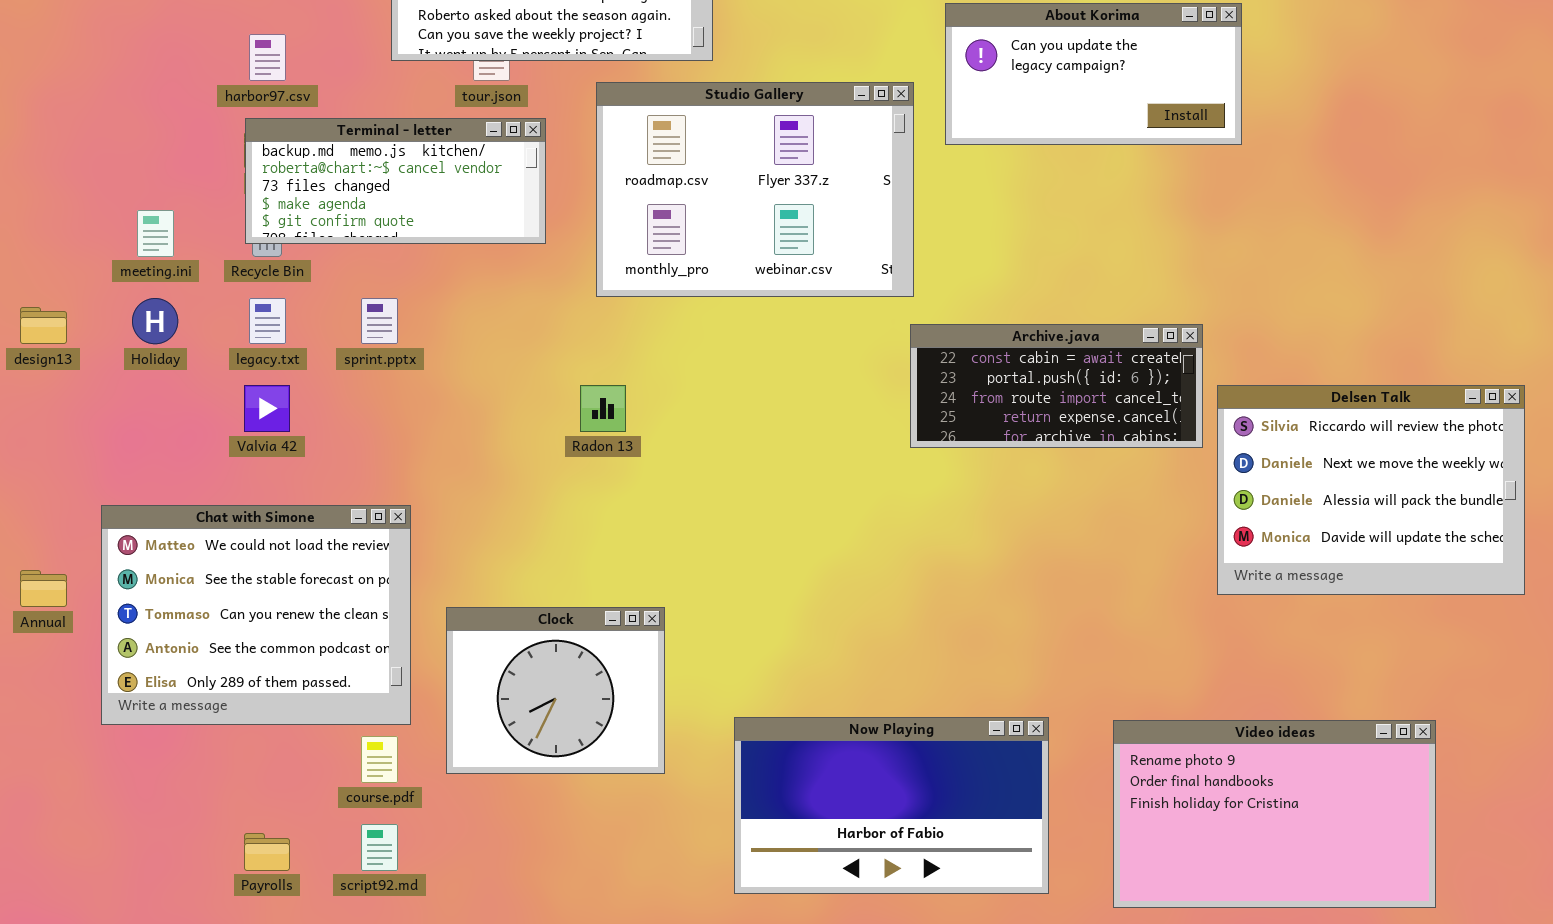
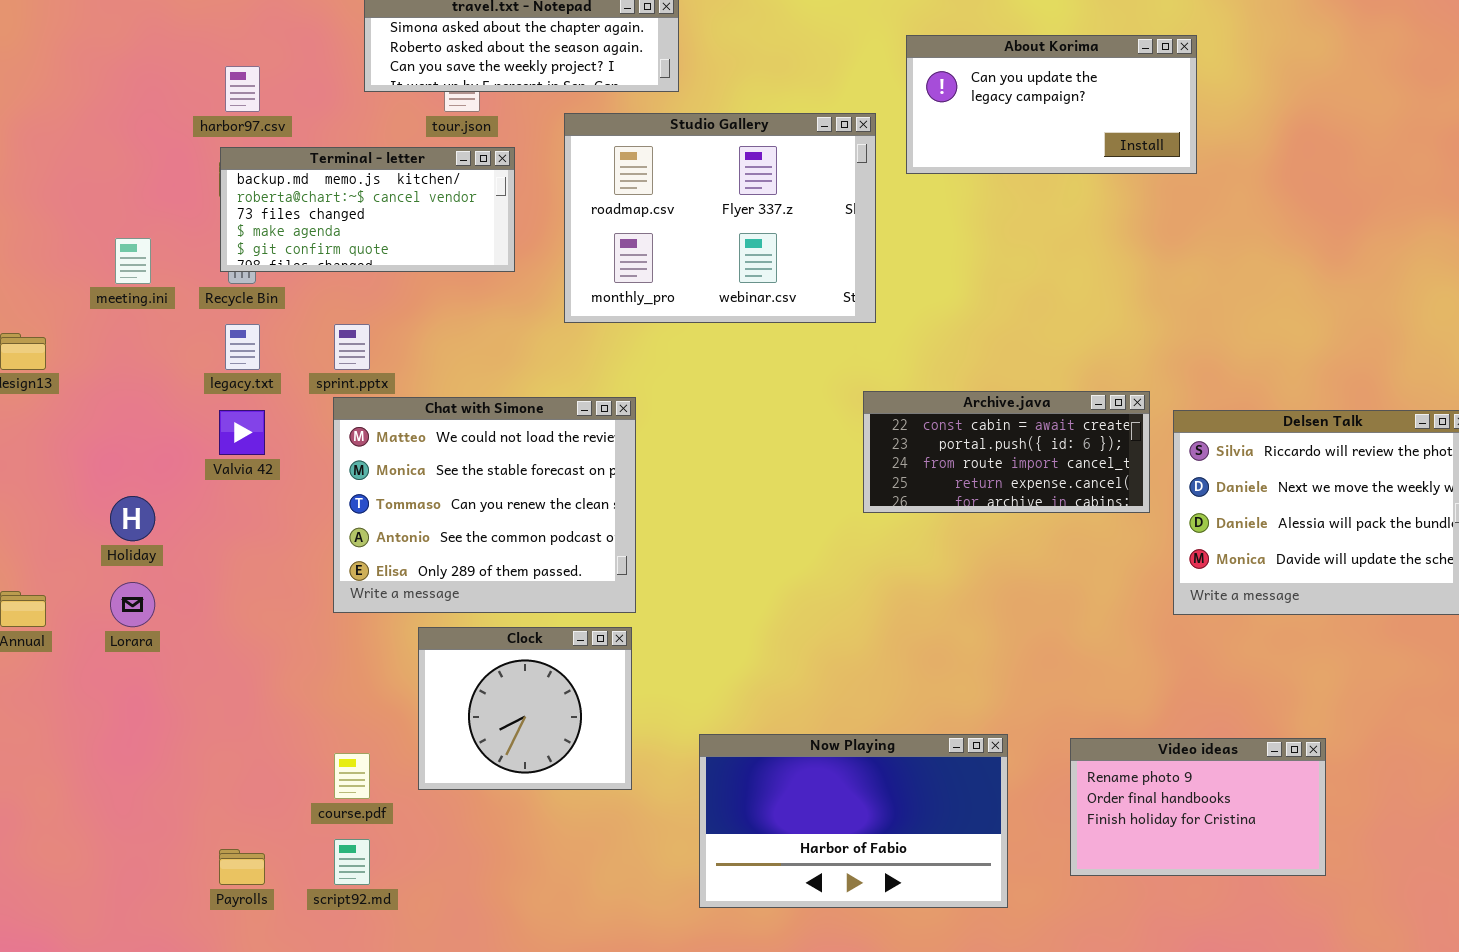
Holiday: [132,298,178,344] -> [110,496,155,541], moved
Archive.java: [910,324,1203,448] -> [863,391,1150,513], moved
Chat with Simone: [101,505,411,725] -> [333,397,636,613], moved
Video ideas: [1113,720,1436,908] -> [1070,738,1326,876], resized

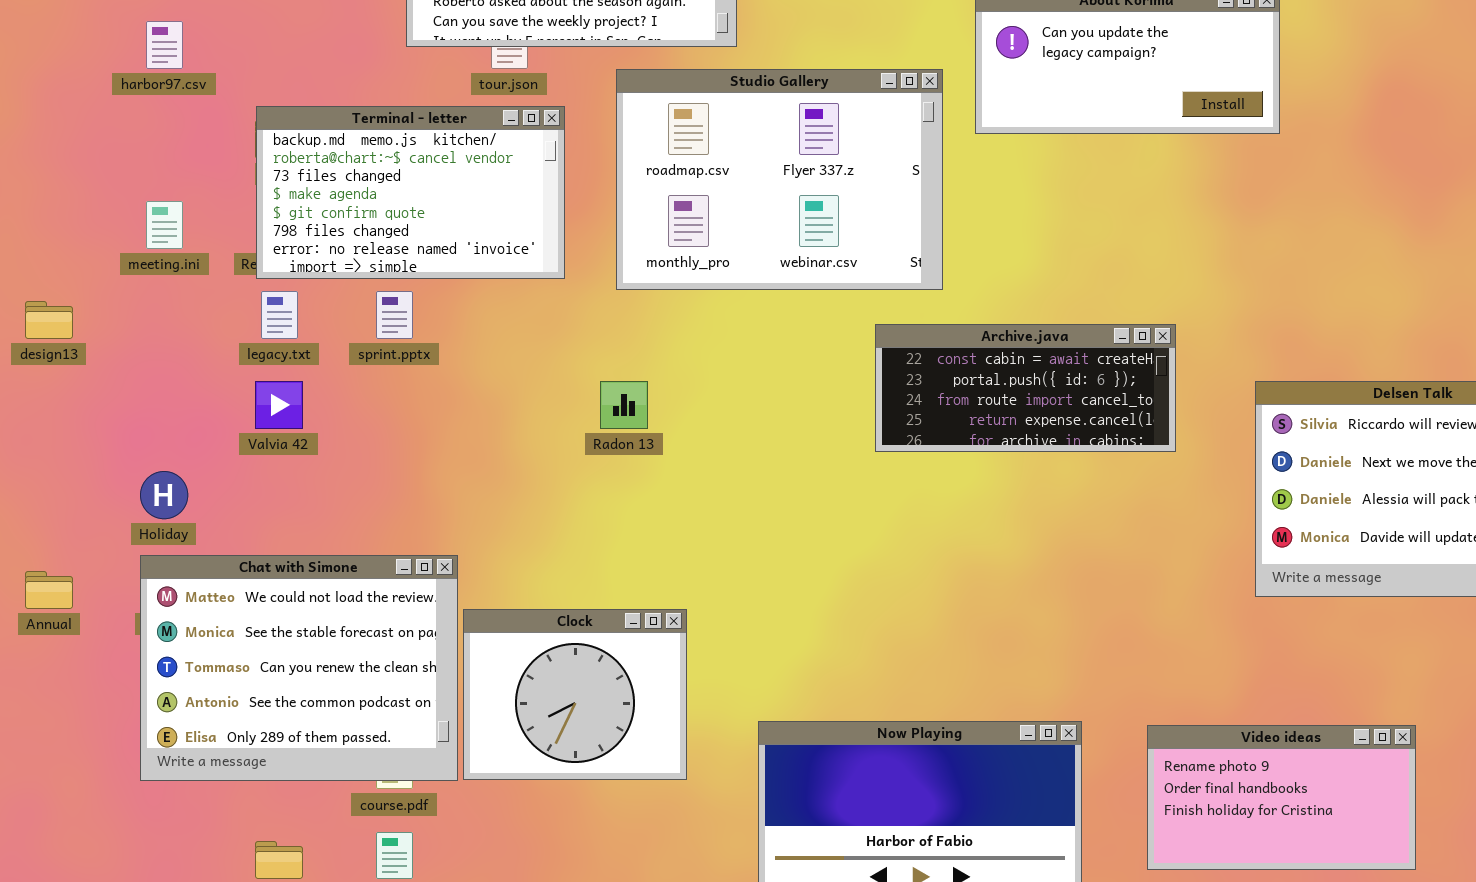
harbor97.csv: [225,66,260,112] -> [146,21,183,69], moved
Terminal - letter: [220,147,515,272] -> [256,106,565,279], resized
Archive.java: [863,391,1150,513] -> [875,324,1176,452], moved
Chat with Simone: [333,397,636,613] -> [140,555,458,781], moved

